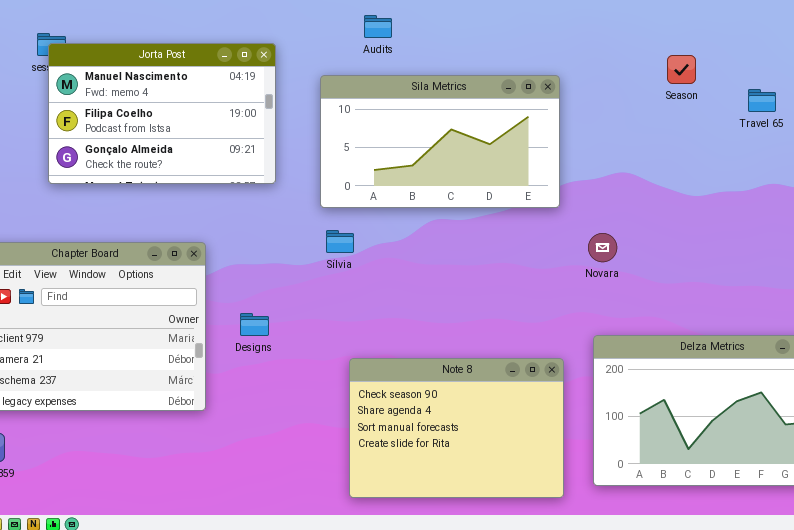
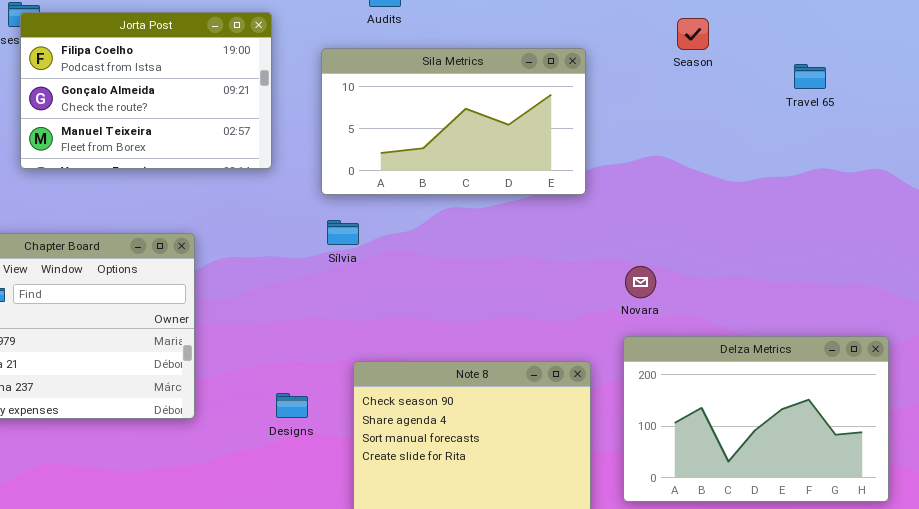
Jorta Post: [48,43,276,184] -> [20,12,272,169], scrolled down 1 row
Season: [667,55,696,84] -> [677,18,709,50], moved
Novara: [588,233,617,262] -> [625,266,656,298], moved
Designs: [240,313,269,336] -> [276,393,308,418], moved

